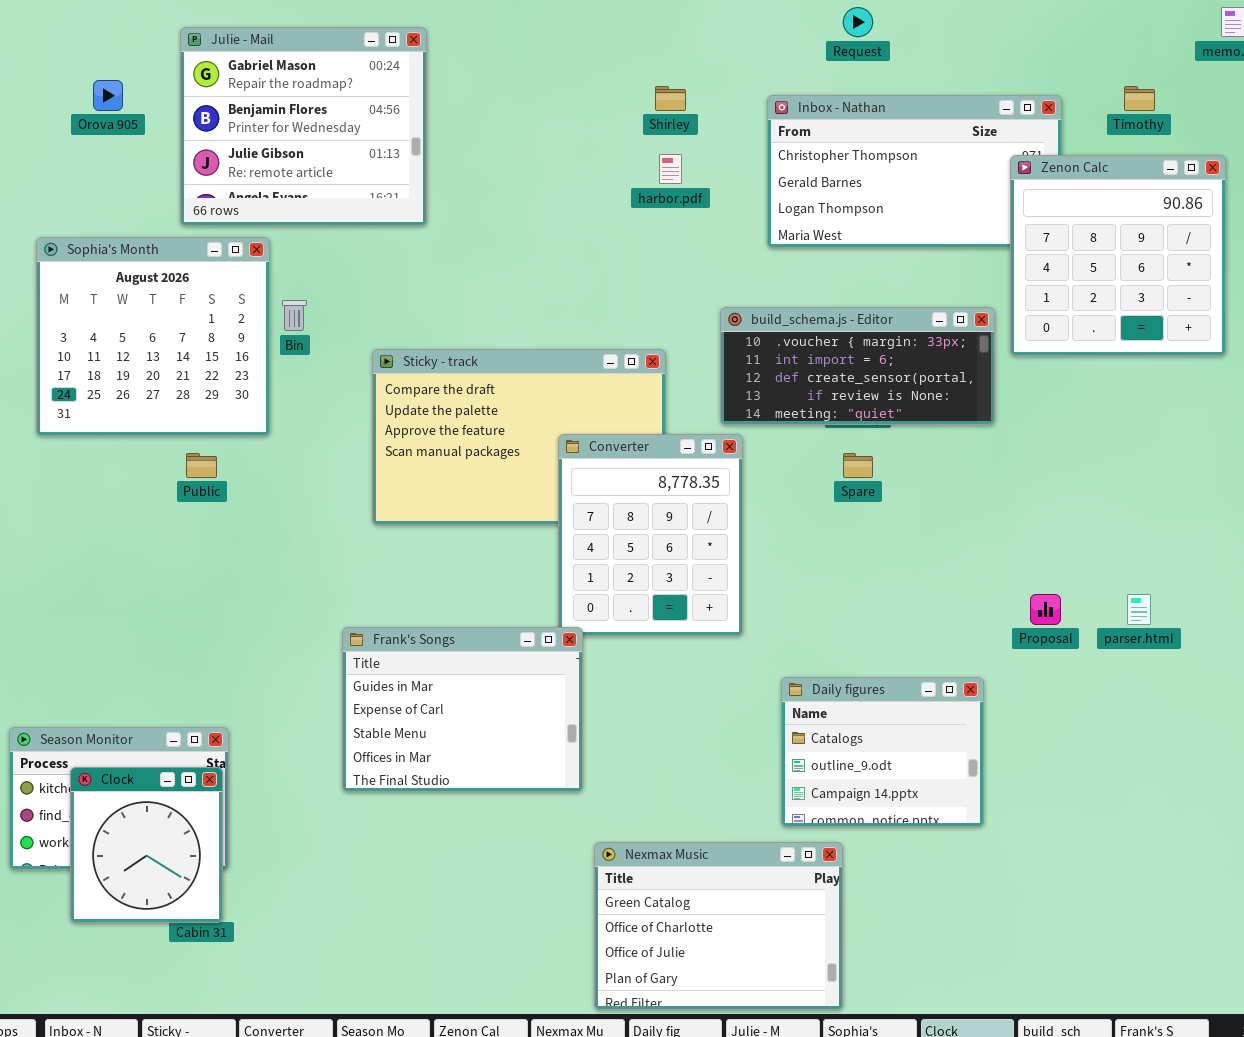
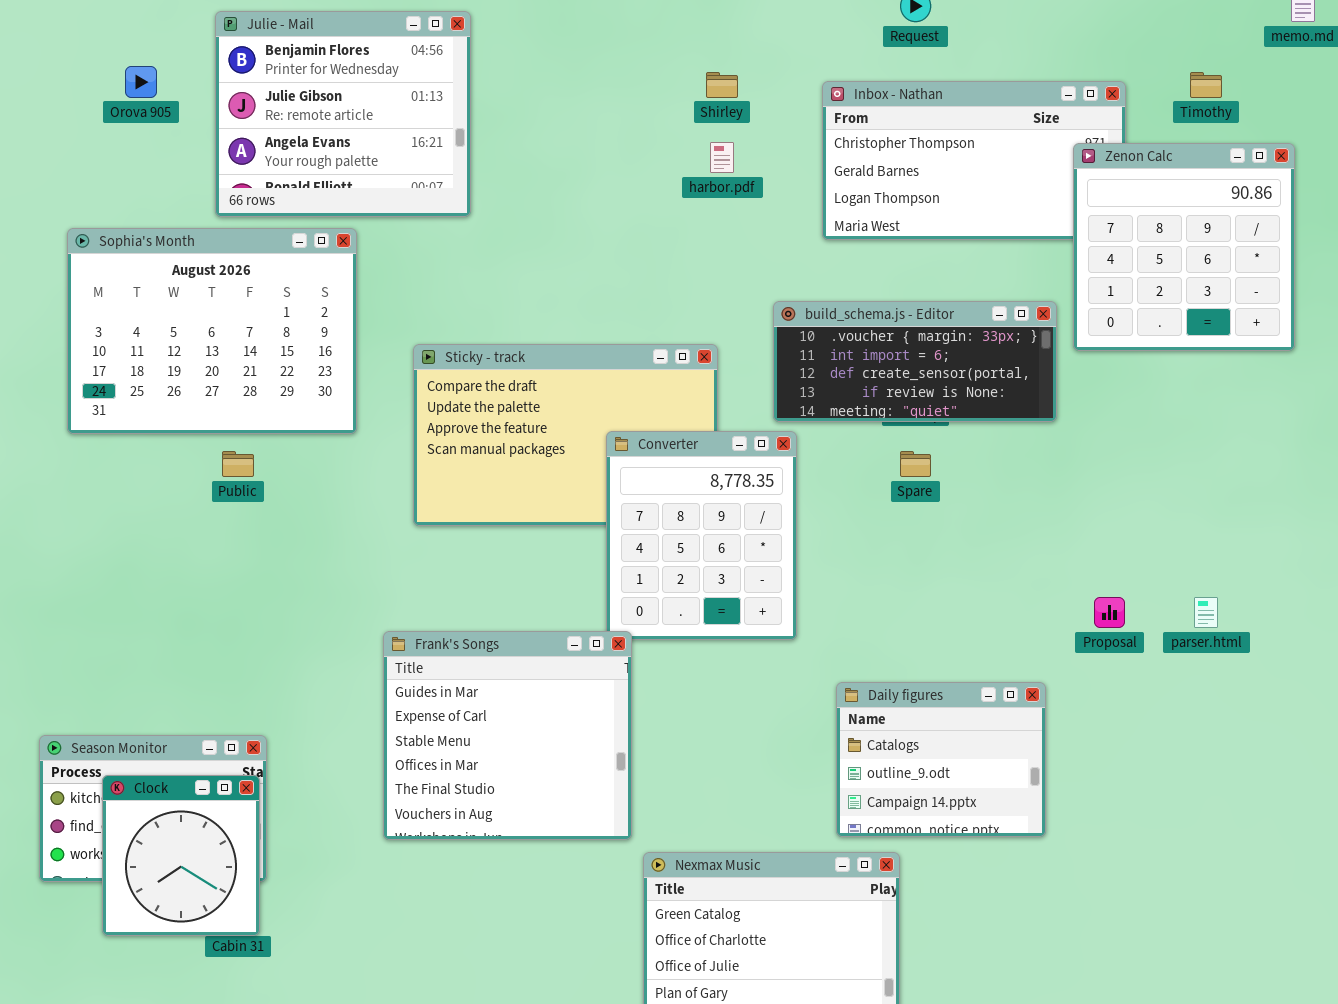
Julie - Mail: [180,27,427,226] -> [215,11,471,217], scrolled down 1 row
Sophia's Month: [36,237,270,436] -> [67,228,357,434], resized
Frank's Songs: [342,627,583,792] -> [383,631,632,840], resized

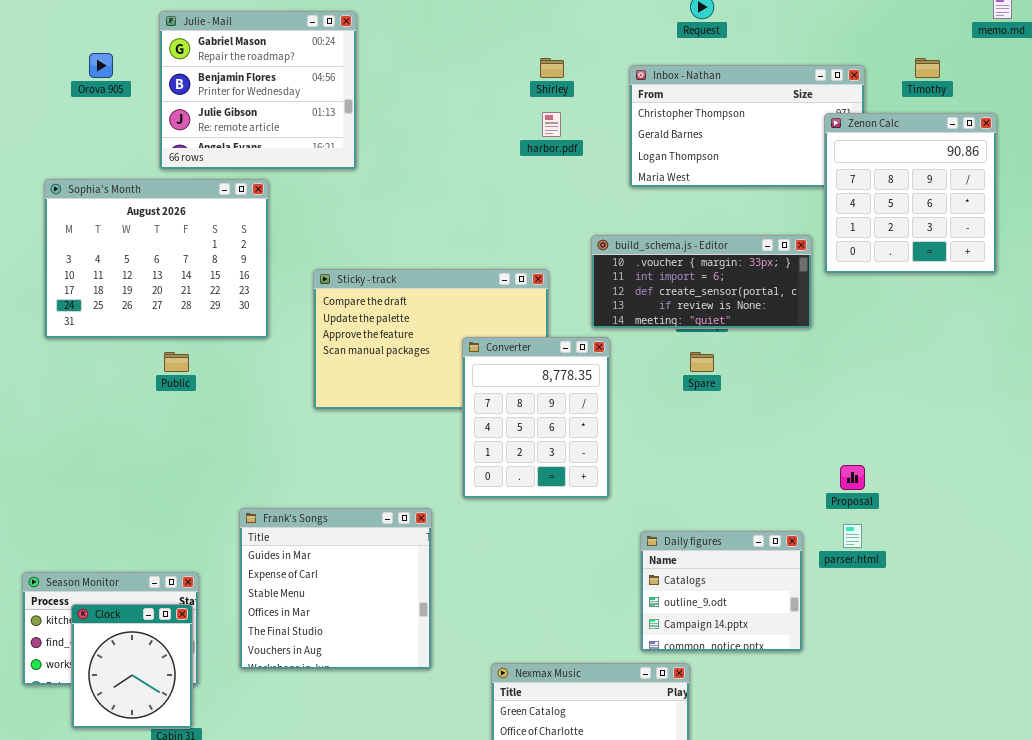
Julie - Mail: [215,11,471,217] -> [159,11,357,170], scrolled up 1 row
parser.html: [1194,597,1218,628] -> [843,524,862,548], moved
Frank's Songs: [383,631,632,840] -> [239,508,432,670], moved

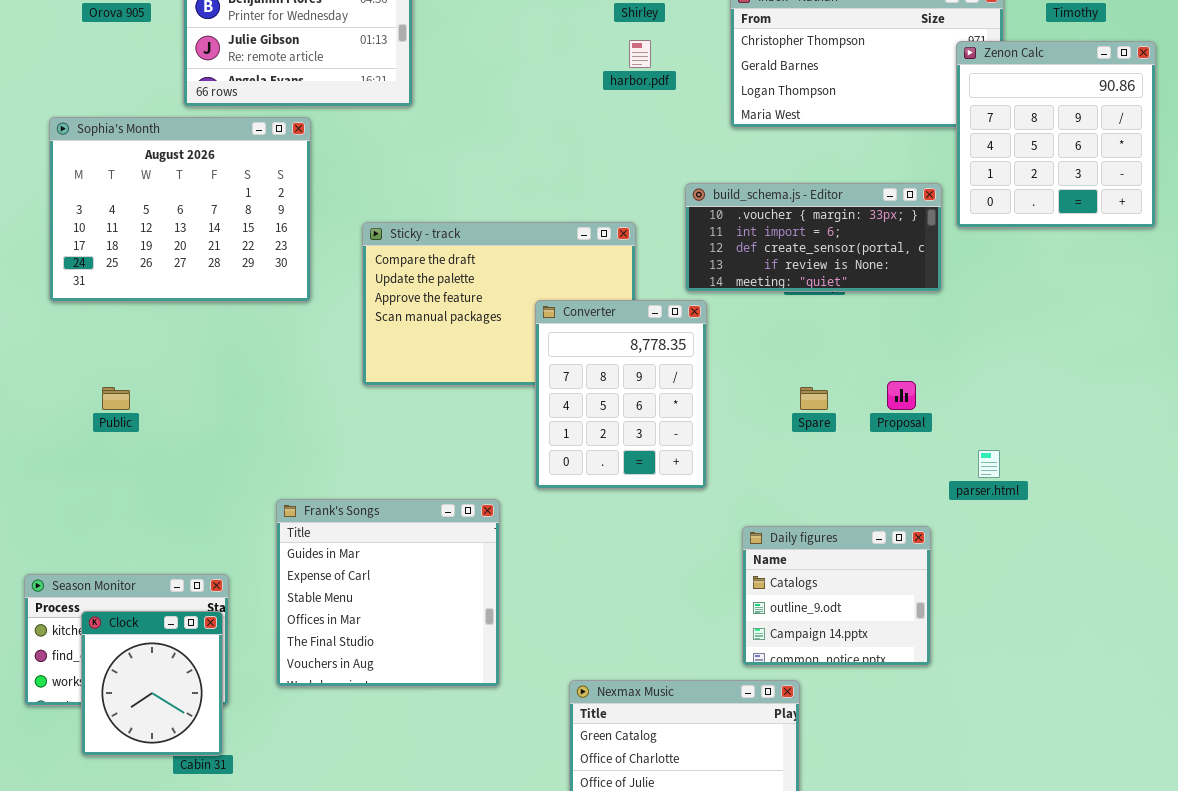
Public: [164,352,189,372] -> [102,387,130,410], moved
Spare: [690,352,714,372] -> [800,387,828,410], moved
Proposal: [840,465,865,490] -> [887,381,916,410], moved
parser.html: [843,524,862,548] -> [978,450,1000,478], moved

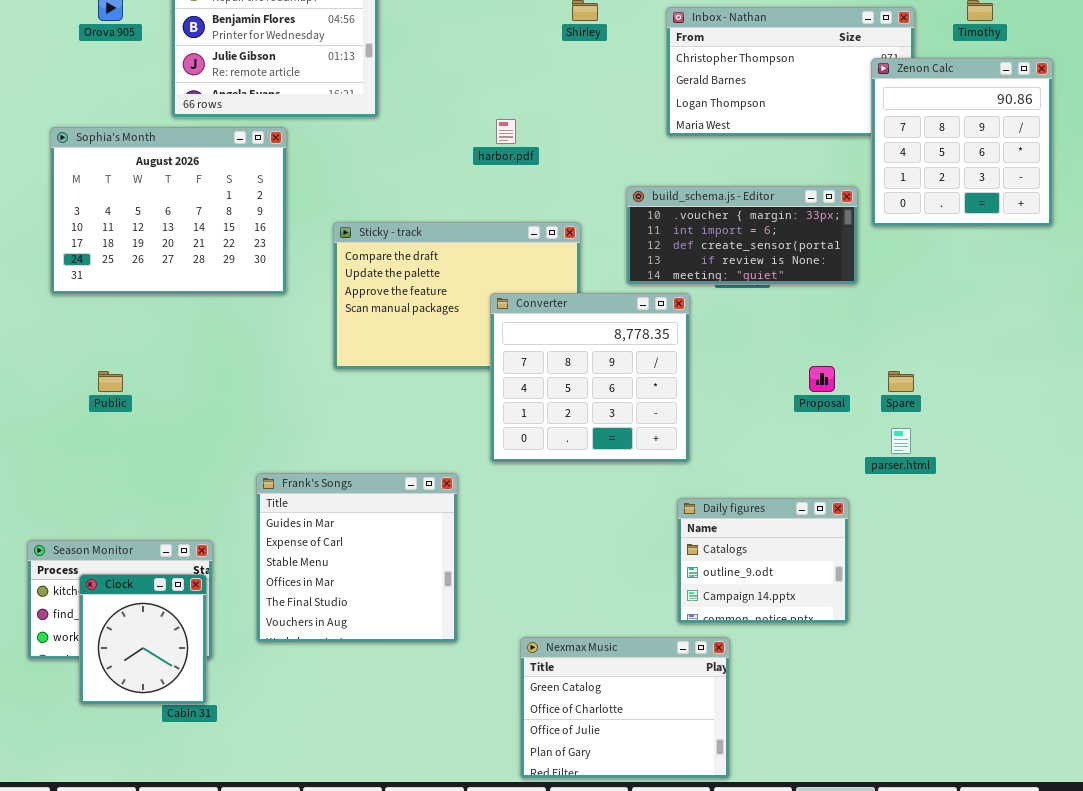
harbor.pdf: [629,40,651,68] -> [496,119,516,144], moved
Converter: [535,300,707,489] -> [490,293,690,463], resized
Spare: [800,387,828,410] -> [888,371,914,392], moved

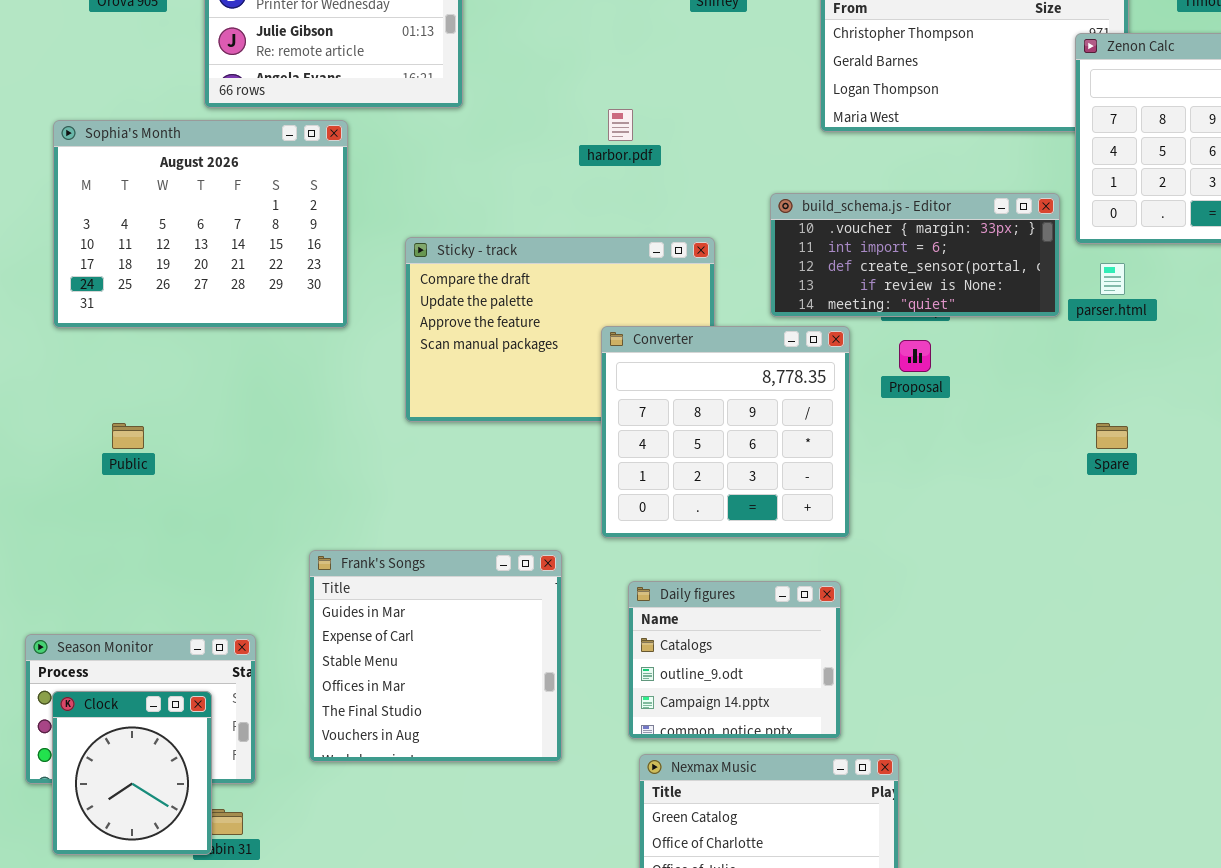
Proposal: [809,366,835,392] -> [899,340,931,372], moved
parser.html: [891,428,911,454] -> [1100,263,1125,295], moved
Daily figures: [677,498,849,624] -> [628,581,841,739], moved
Clock: [79,574,207,705] -> [52,691,212,855], moved

